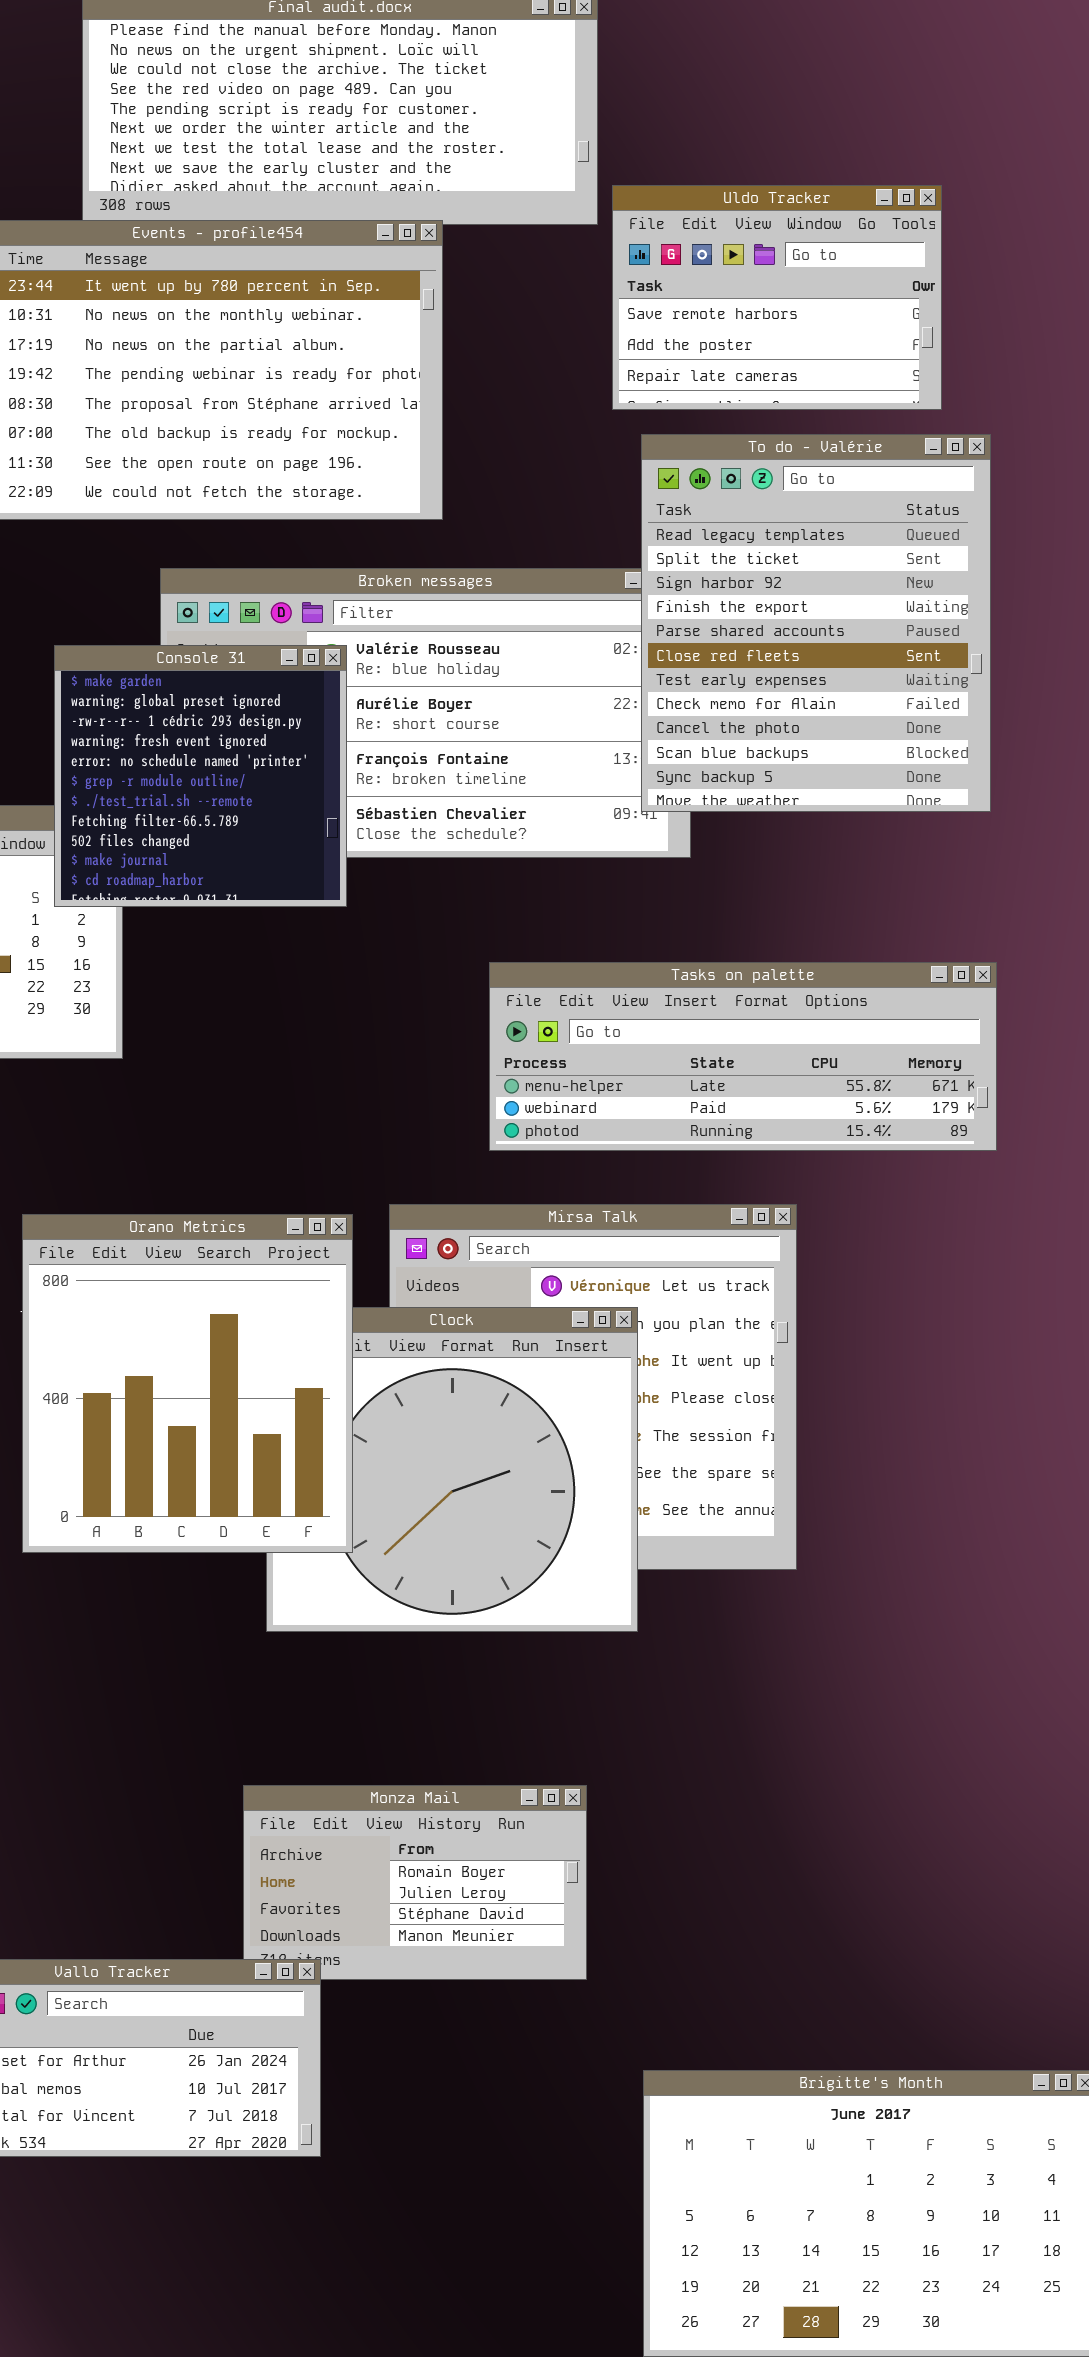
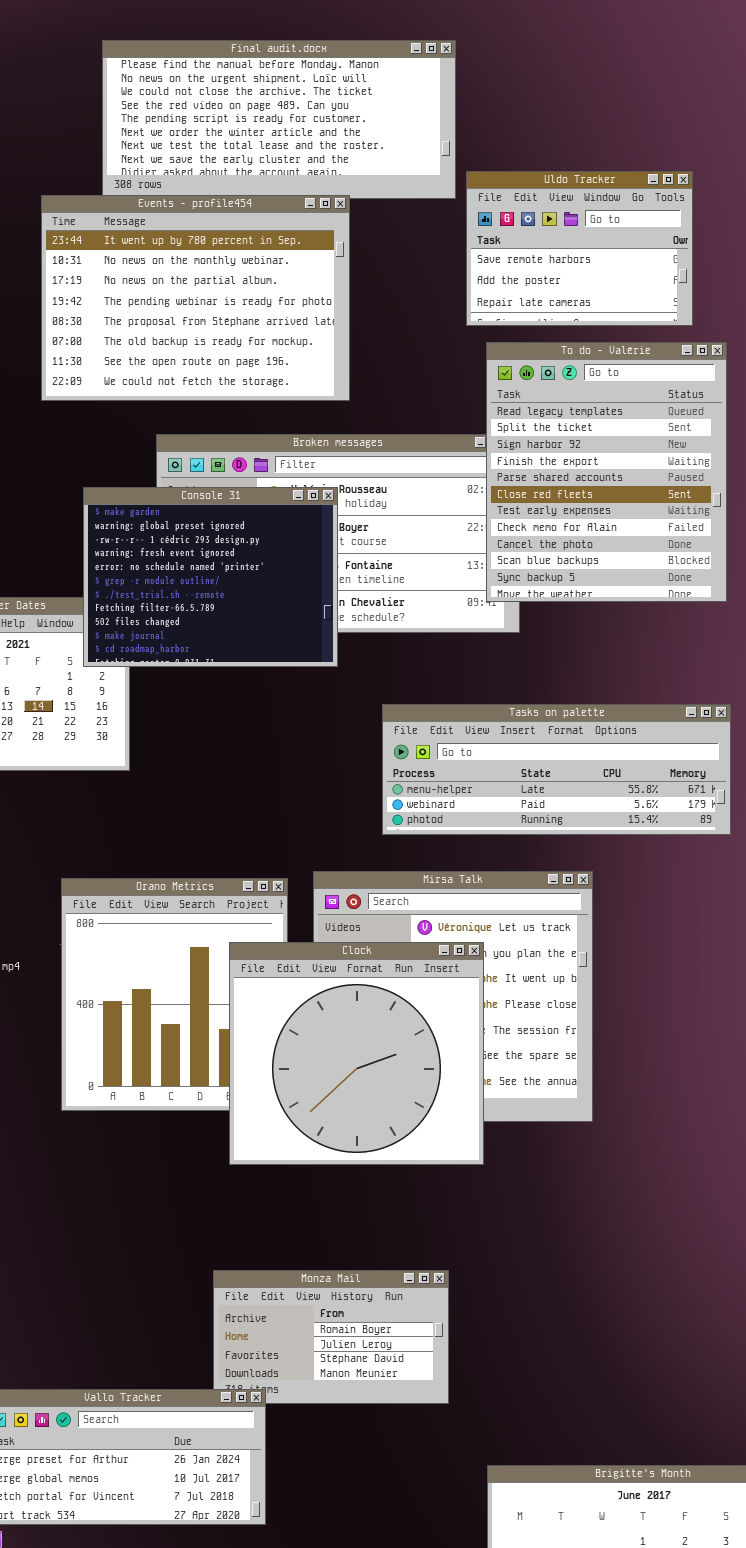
Console 31: [54,645,347,907] -> [83,487,338,667], resized
Clock: [266,1307,638,1632] -> [229,942,484,1165], raised

